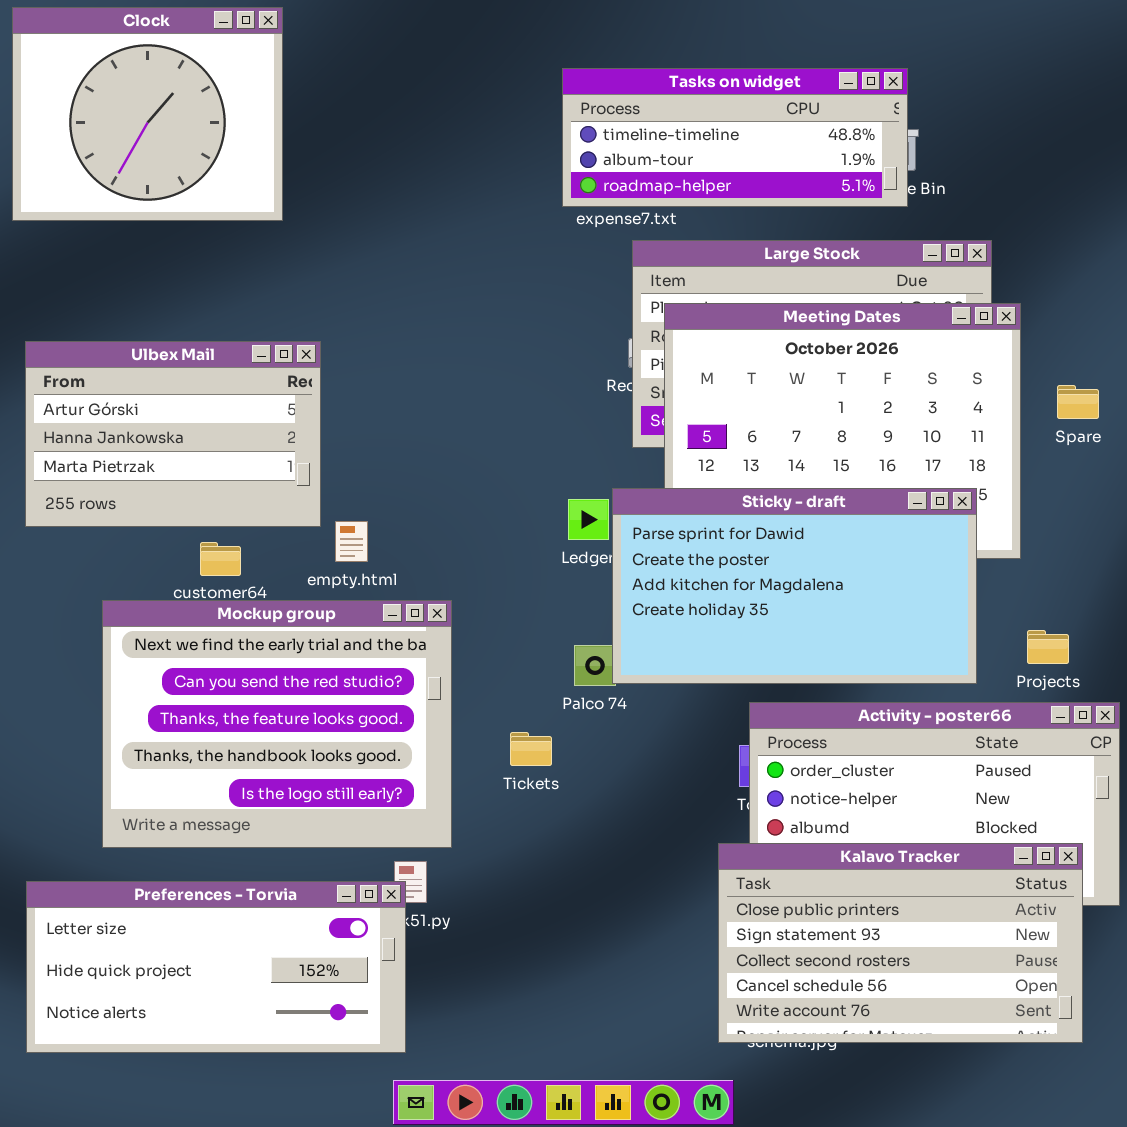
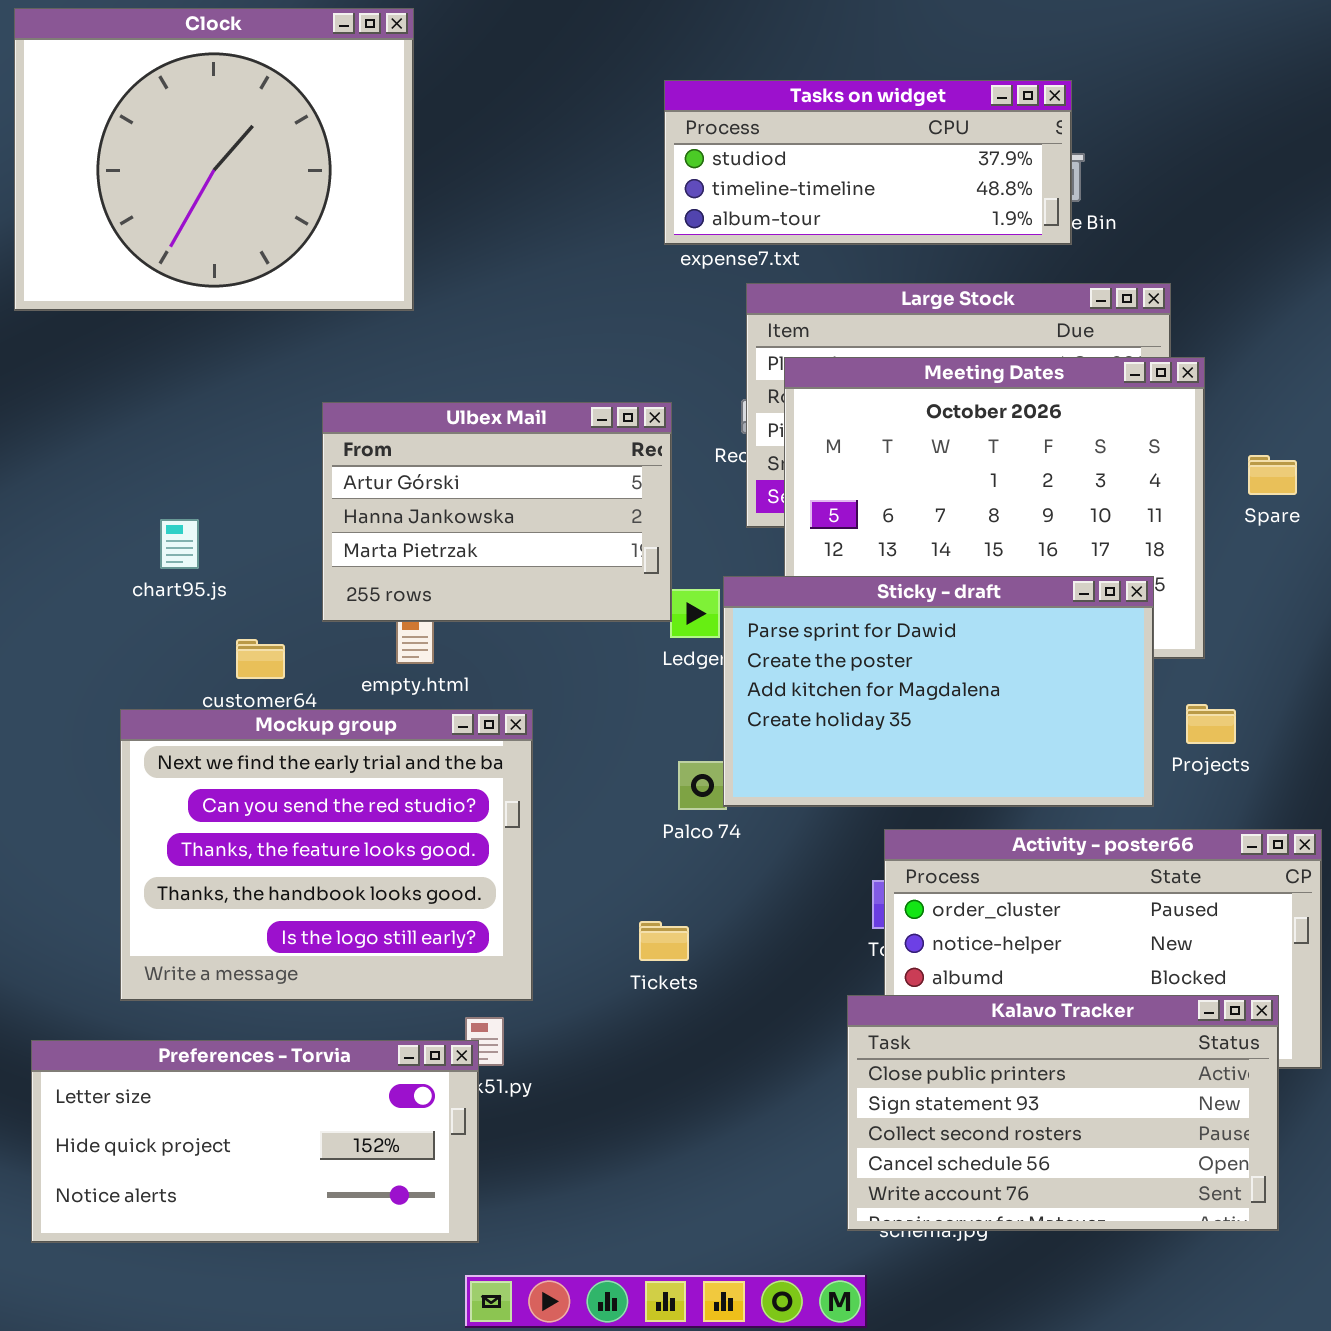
Clock: [12,7,283,221] -> [14,8,414,311], resized
Tasks on widget: [562,68,908,207] -> [664,80,1072,245], scrolled up 1 row
Ulbex Mail: [25,341,321,527] -> [322,402,672,622], moved
Projects: [1027,630,1069,664] -> [1186,704,1236,744], moved
Tickets: [510,732,552,766] -> [639,921,689,961], moved

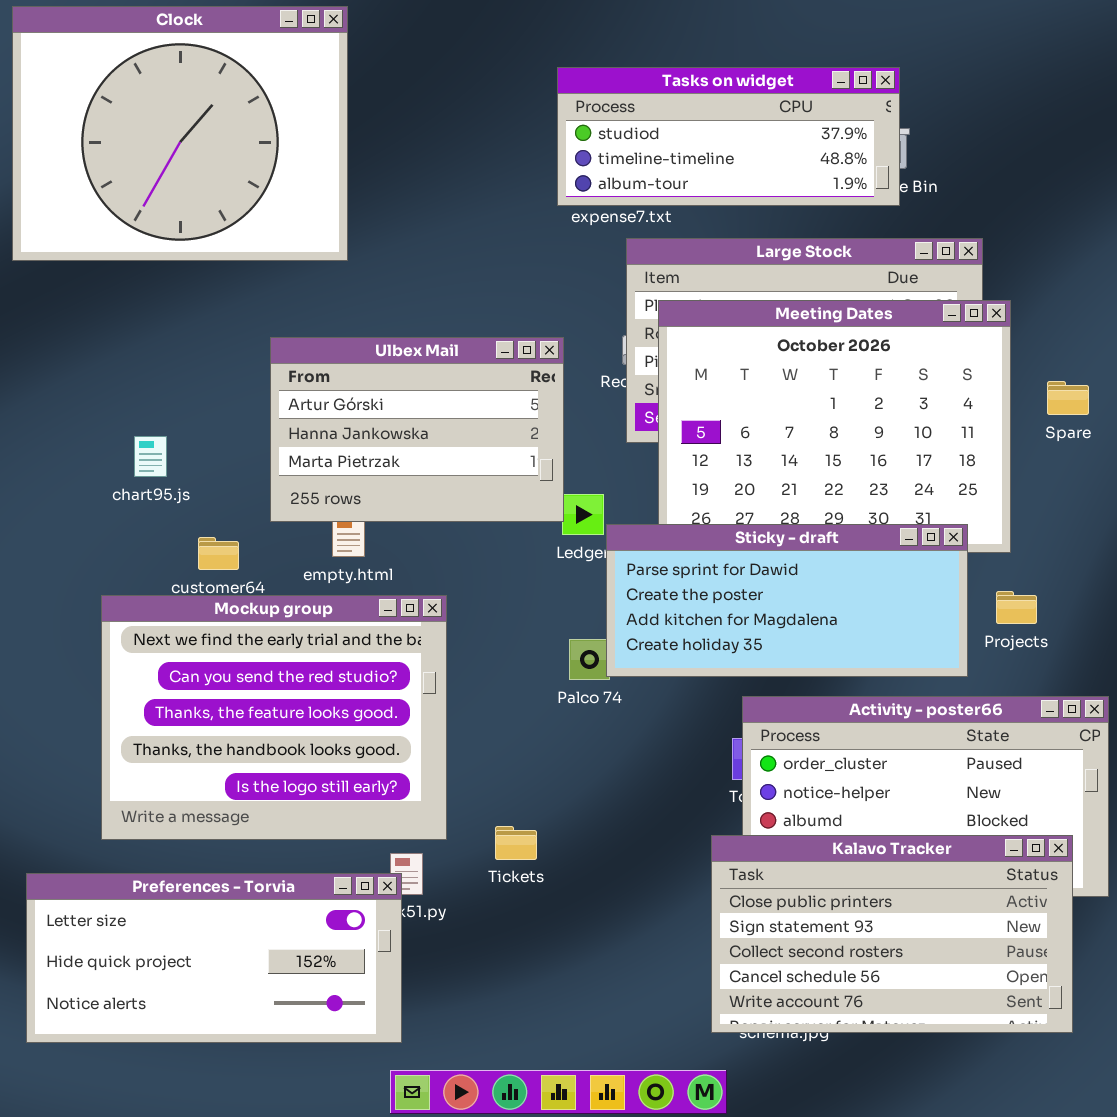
Sticky - draft: [723,576,1154,807] -> [606,524,968,677], resized
Tickets: [639,921,689,961] -> [495,826,537,860], moved

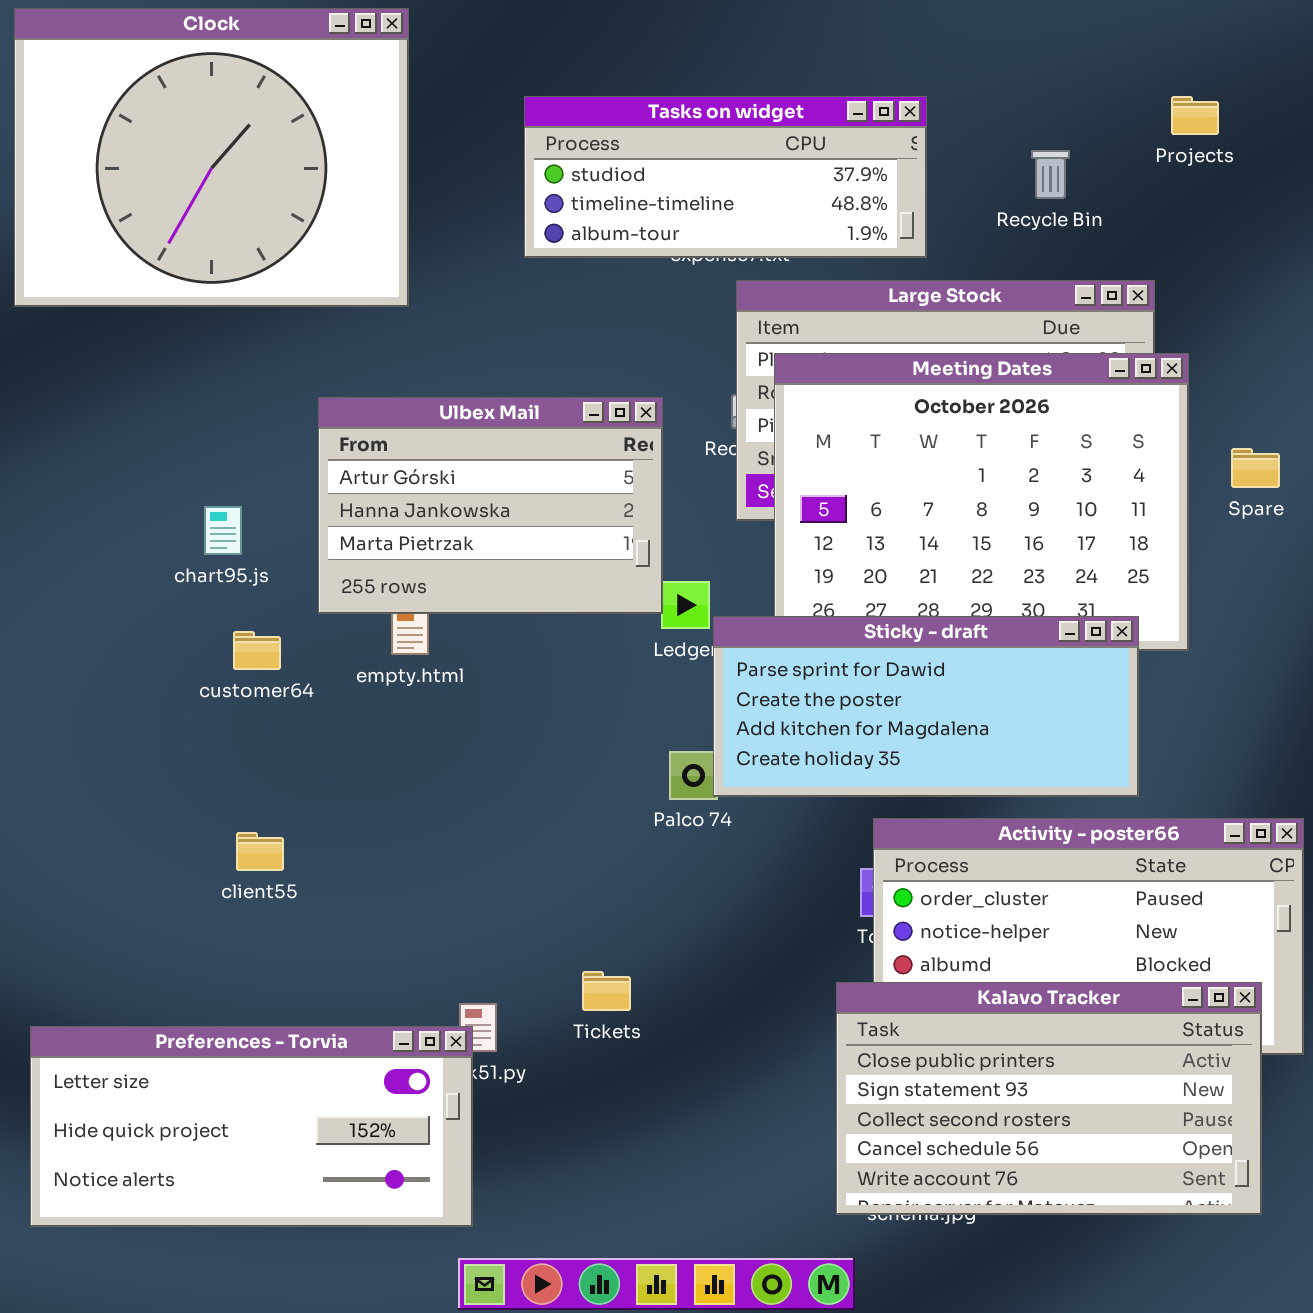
Tasks on widget: [557,67,900,206] -> [524,96,927,258], moved
chart95.js: [134,436,167,477] -> [204,506,242,555], moved
Projects: [996,591,1037,624] -> [1171,96,1219,135], moved
Mockup group: [101,595,447,840] -> none, closed

